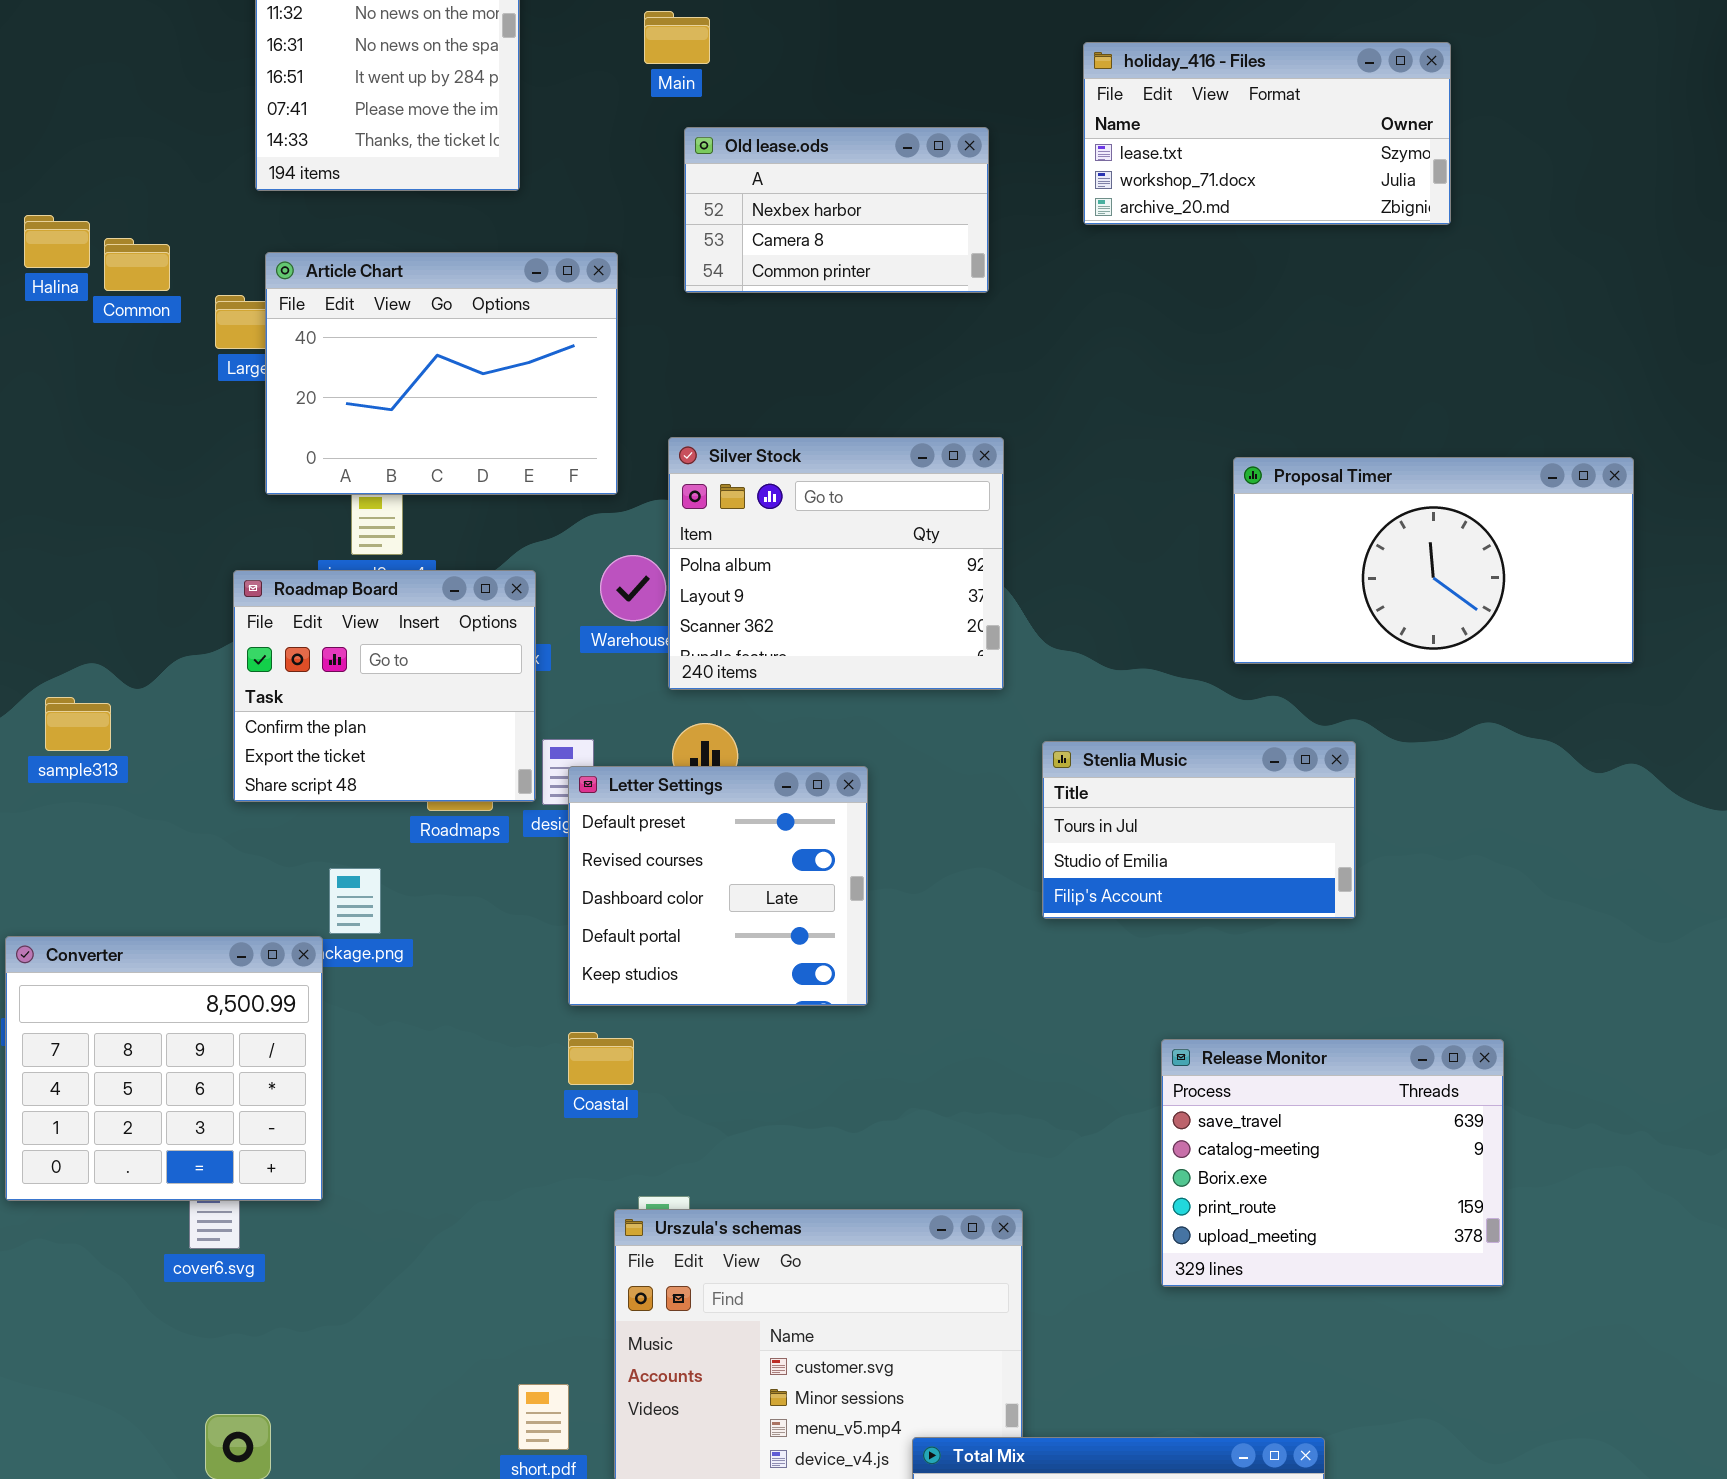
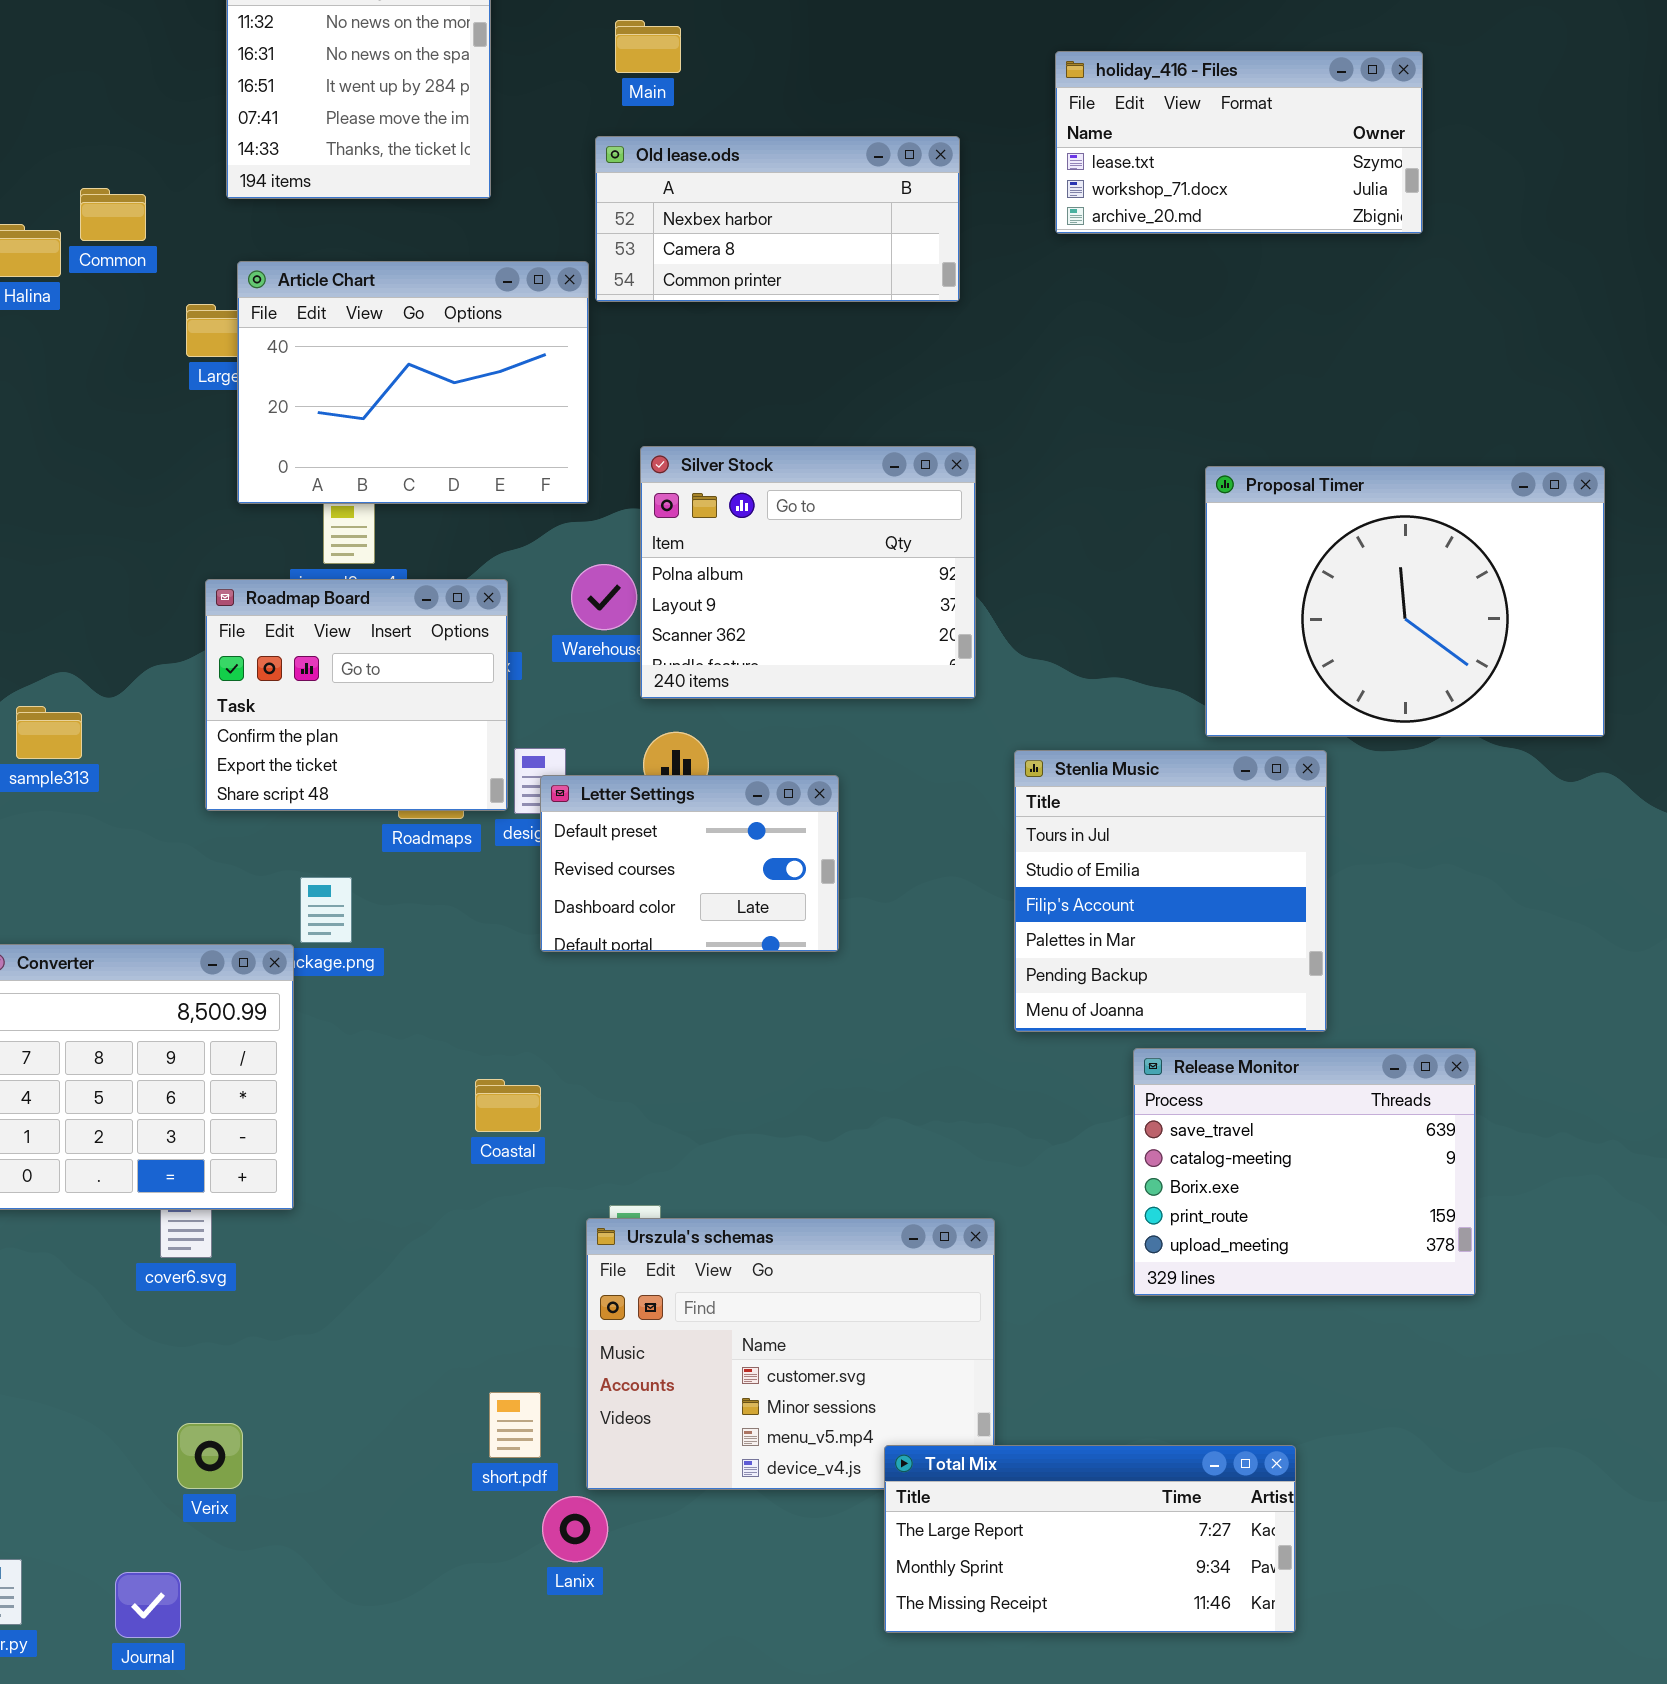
Old lease.ods: [684,127,989,293] -> [595,136,960,302], resized
Common: [104,238,170,291] -> [80,188,146,241], moved
Proposal Timer: [1233,457,1634,664] -> [1205,466,1605,737], resized
Stenlia Music: [1042,741,1356,919] -> [1014,750,1327,1032], resized
Letter Settings: [568,766,868,1006] -> [540,775,839,952], resized
Coastal: [568,1032,634,1085] -> [475,1079,541,1132], moved

